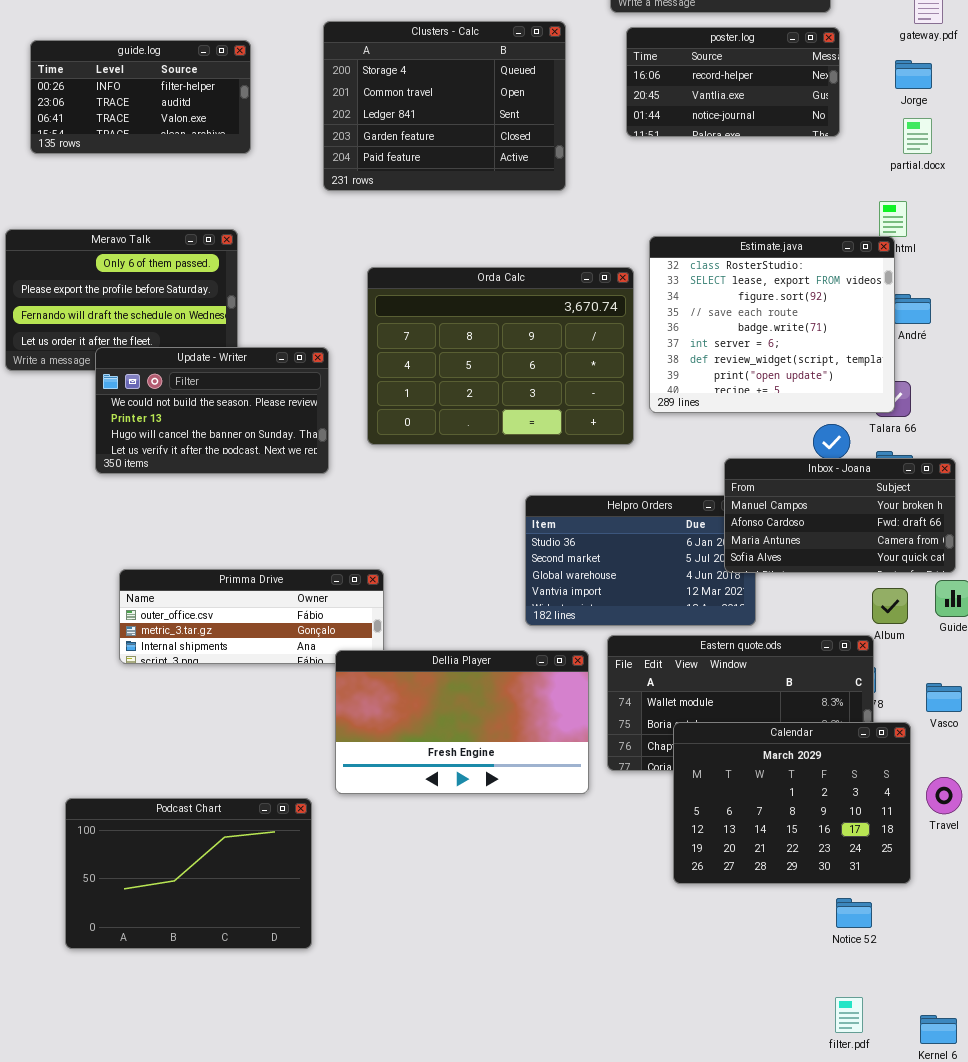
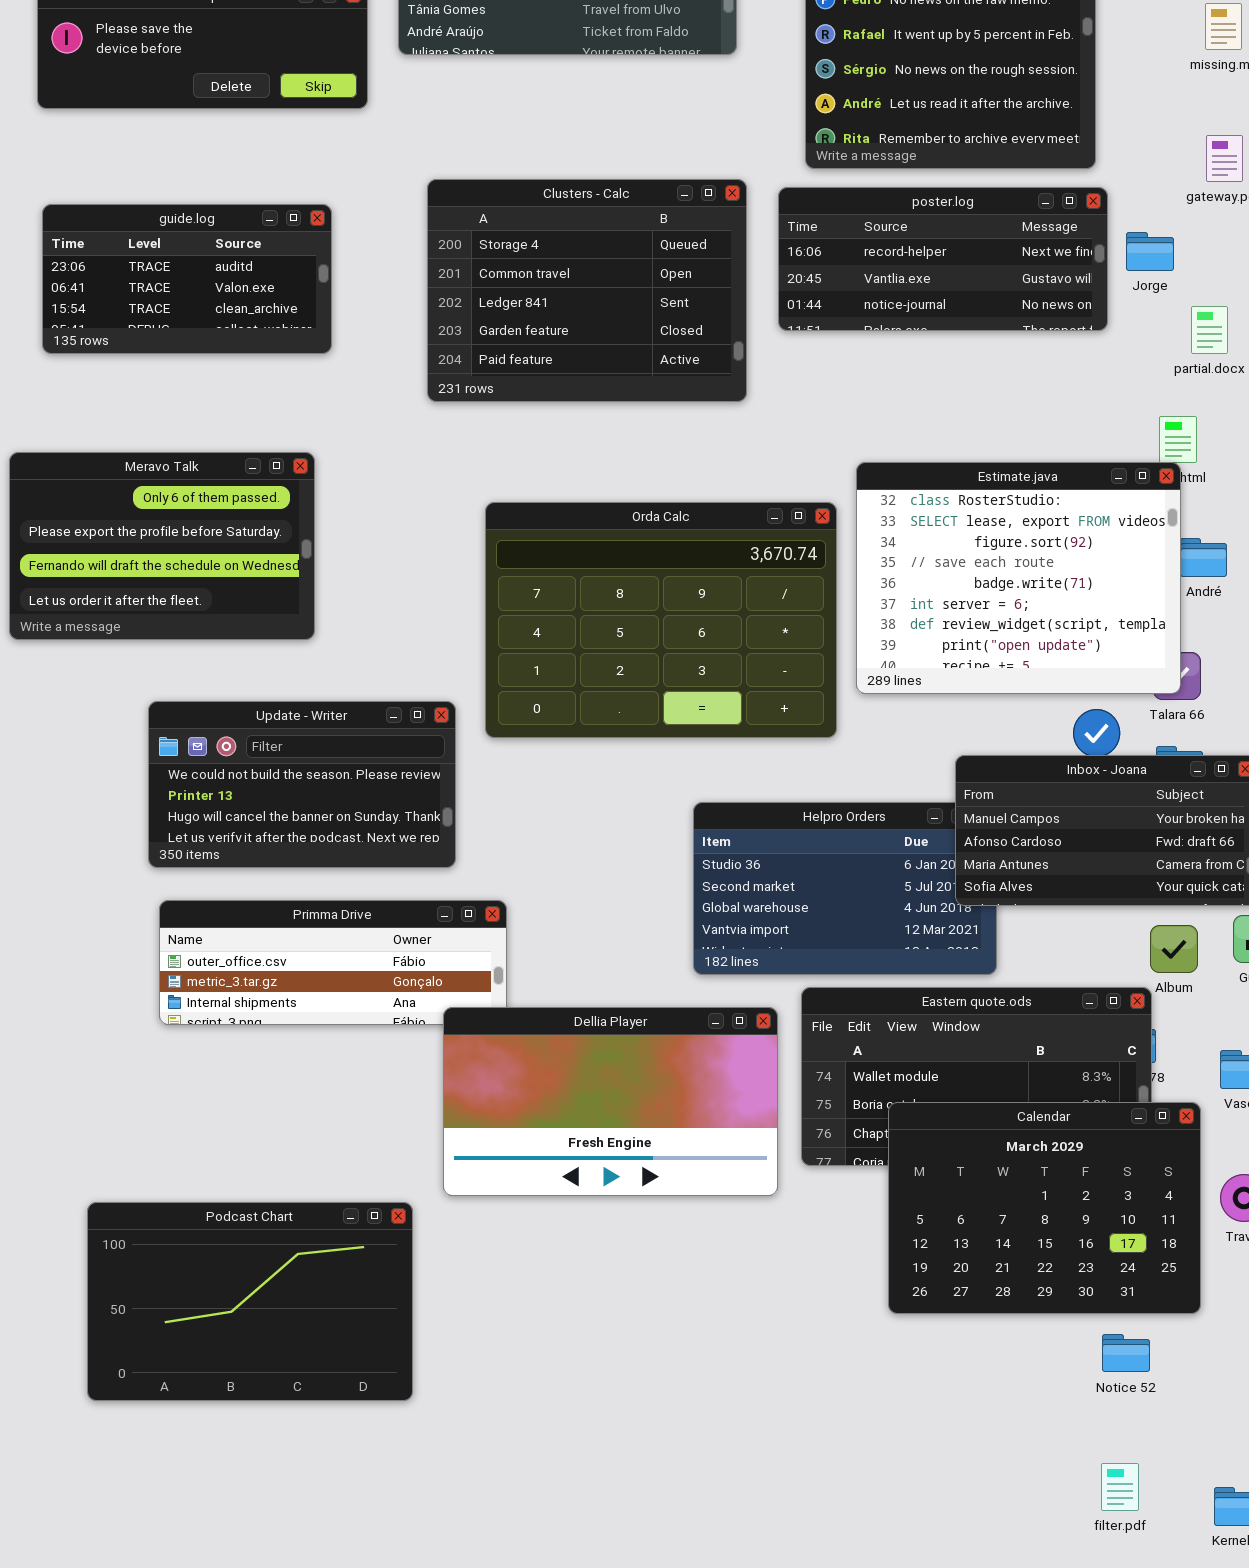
poster.log: [626,27,840,137] -> [778,187,1108,331], resized
guide.log: [30,40,251,154] -> [42,204,332,354], scrolled down 1 row
Jorge: [895,60,932,89] -> [1126,232,1174,271], moved
Update - Writer: [95,347,329,474] -> [148,701,456,868], moved

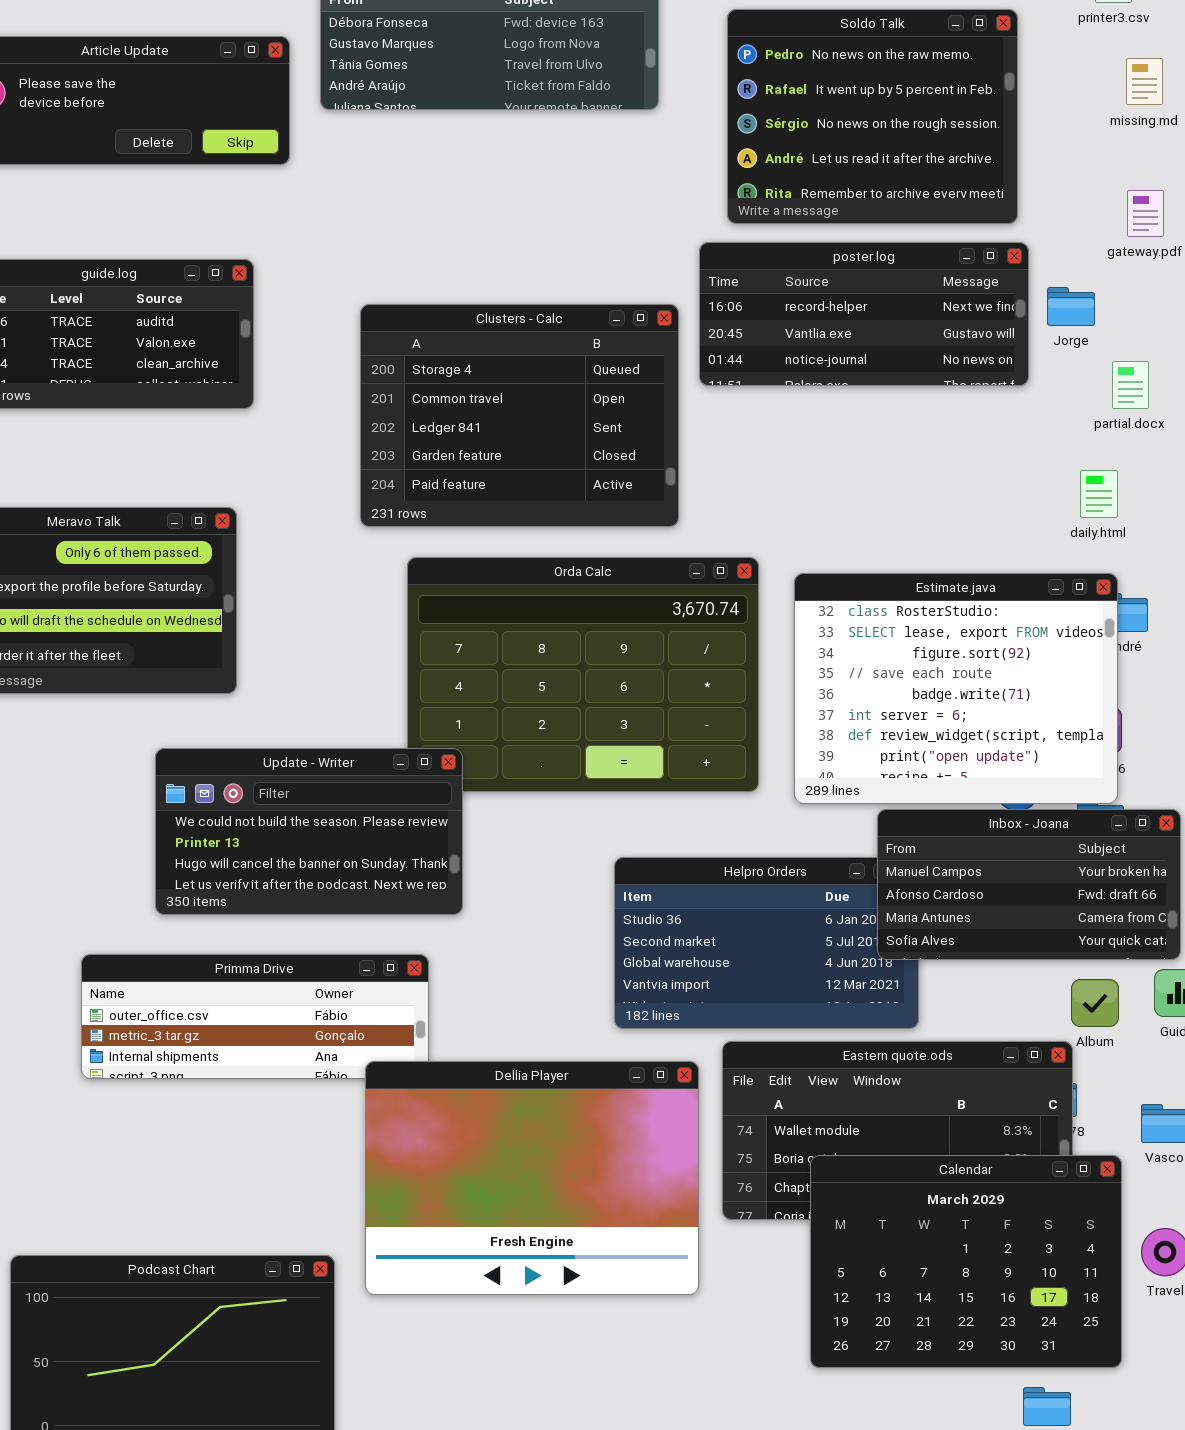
Clusters - Calc: [427,179,747,402] -> [360,304,679,527], moved
Estimate.java: [856,462,1181,694] -> [794,573,1118,804], moved
Update - Writer: [148,701,456,868] -> [155,748,463,915], moved
Dellia Player: [443,1007,778,1196] -> [365,1061,699,1295], resized

